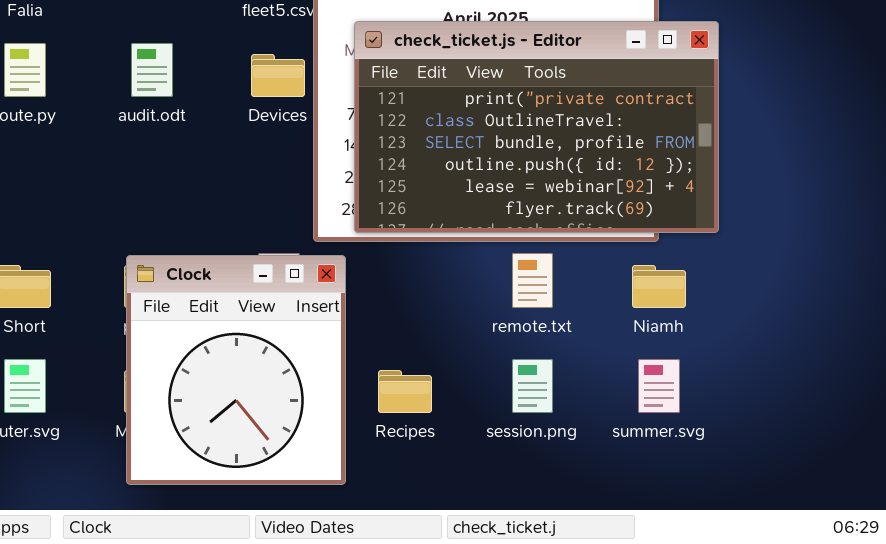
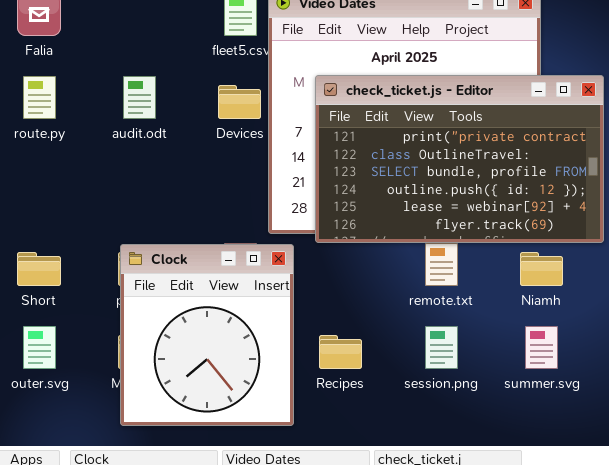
check_ticket.js - Editor: [354,21,719,233] -> [315,75,604,243], moved

